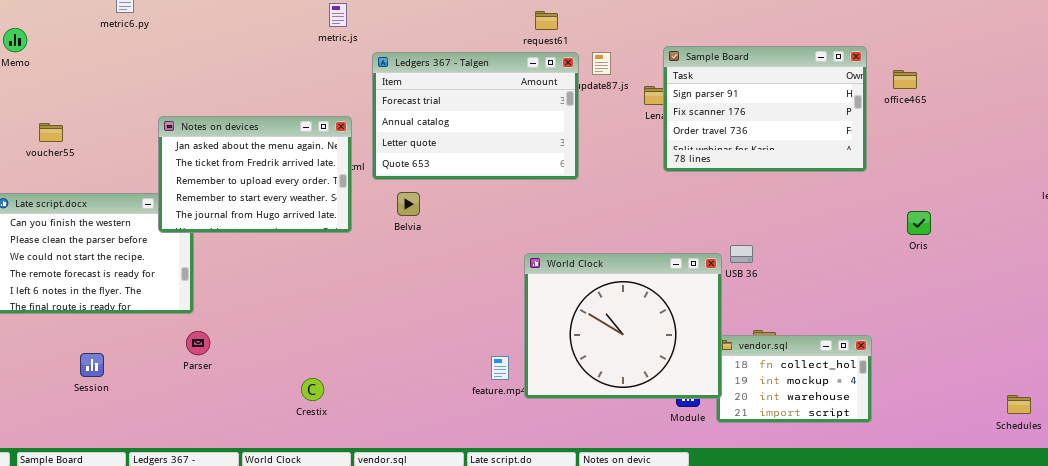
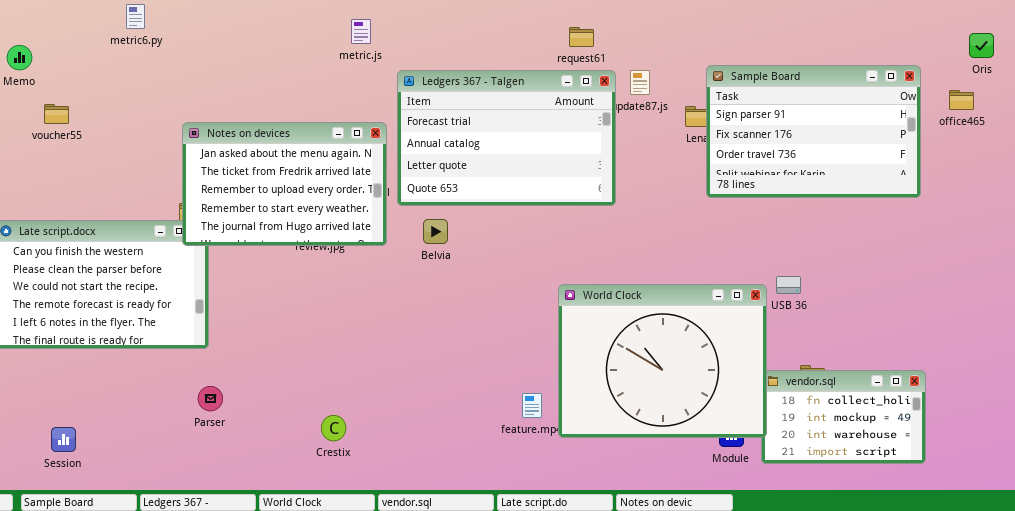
Notes on devices: [158,116,352,233] -> [182,122,387,246], moved
voucher55: [39,123,63,142] -> [44,104,69,124], moved
Oris: [907,211,931,235] -> [969,33,994,58], moved
Parser: [186,331,210,355] -> [198,386,223,411], moved
Session: [80,353,104,377] -> [51,427,76,452], moved

